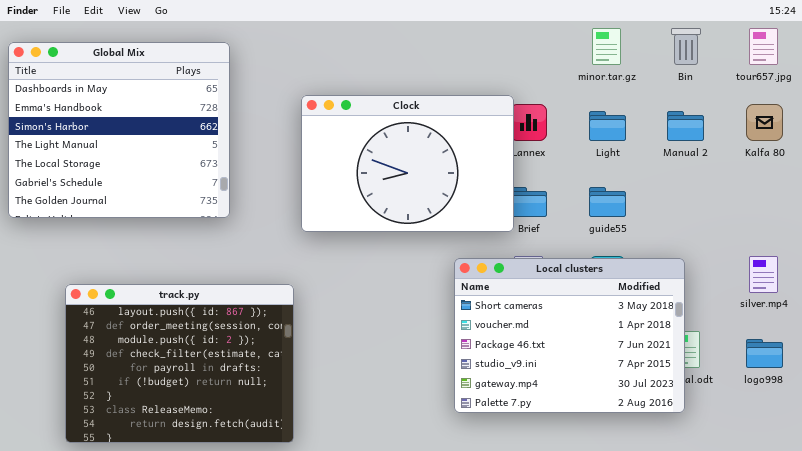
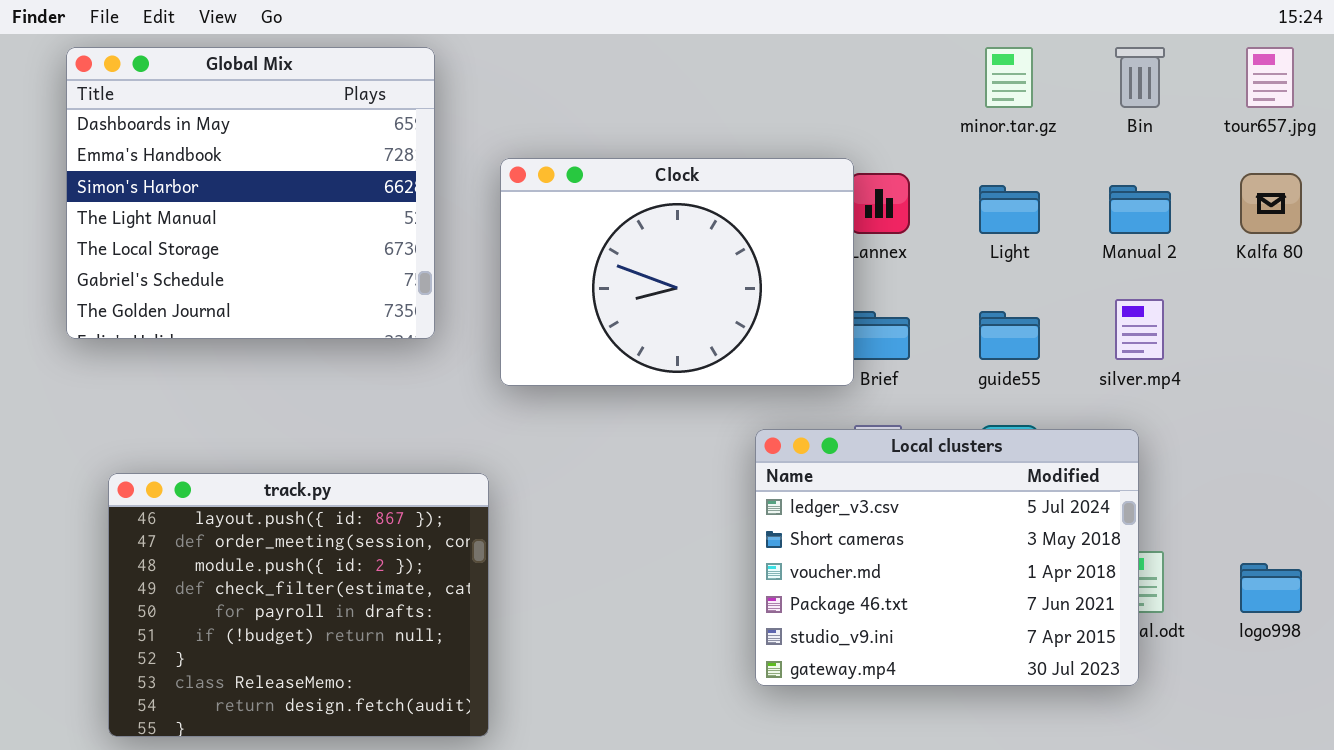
Global Mix: [8,42,230,218] -> [66,47,435,339], moved
silver.mp4: [749,256,778,293] -> [1115,299,1164,360], moved
Local clusters: [454,258,685,413] -> [755,429,1139,686], scrolled up 1 row

